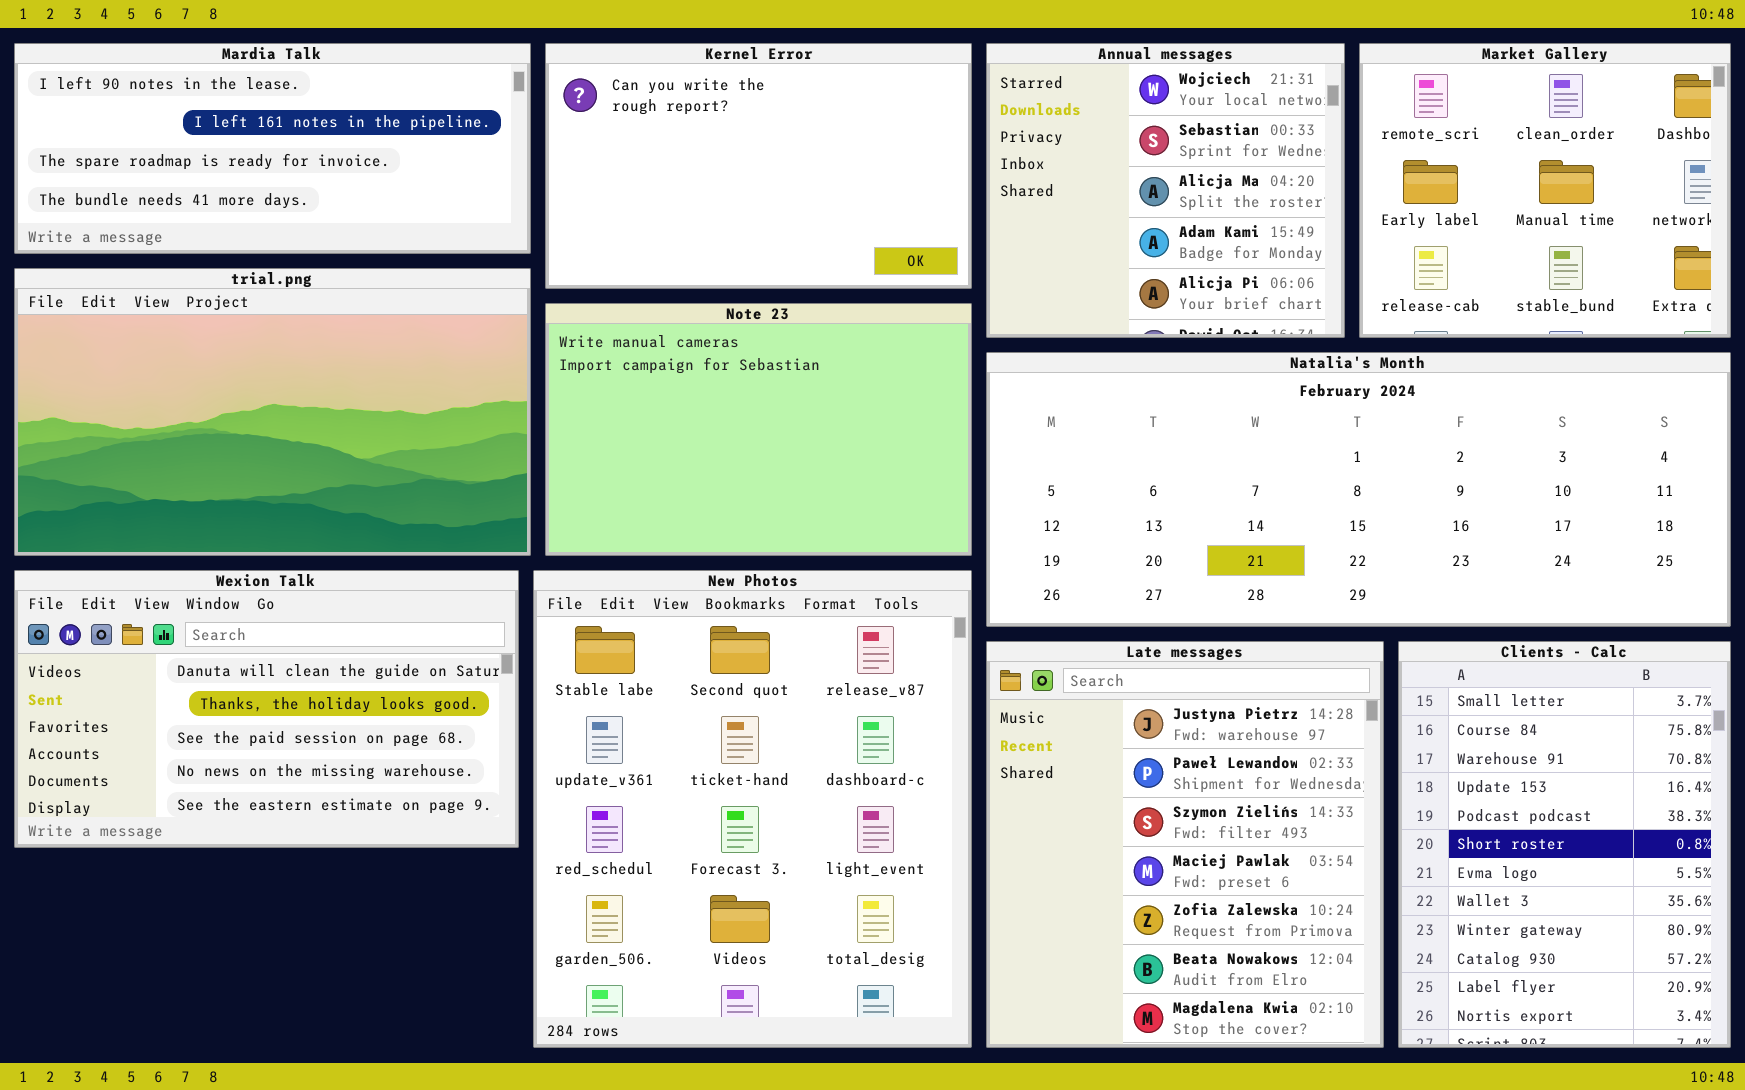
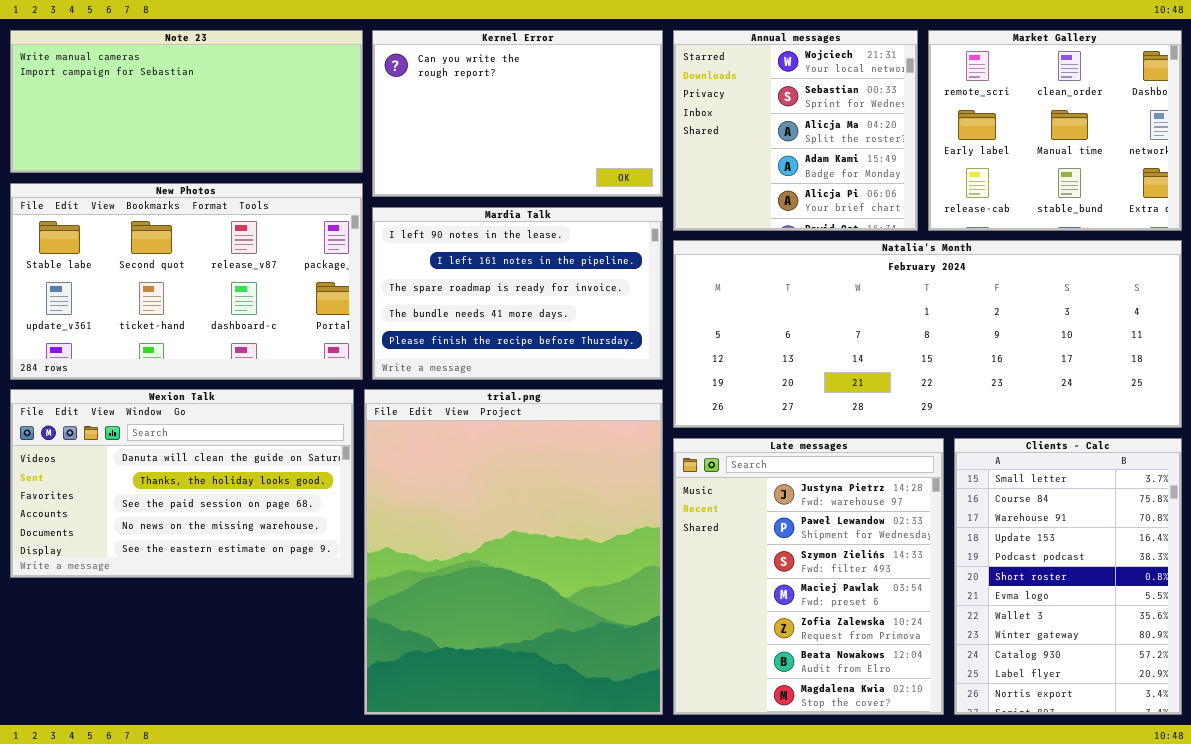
Mardia Talk: [14,43,531,254] -> [372,207,663,380], moved, resized
trial.png: [14,268,531,556] -> [364,389,663,715], moved, resized
Note 23: [545,303,972,556] -> [10,30,363,173], moved, resized
New Photos: [533,570,972,1048] -> [10,183,363,380], moved, resized

